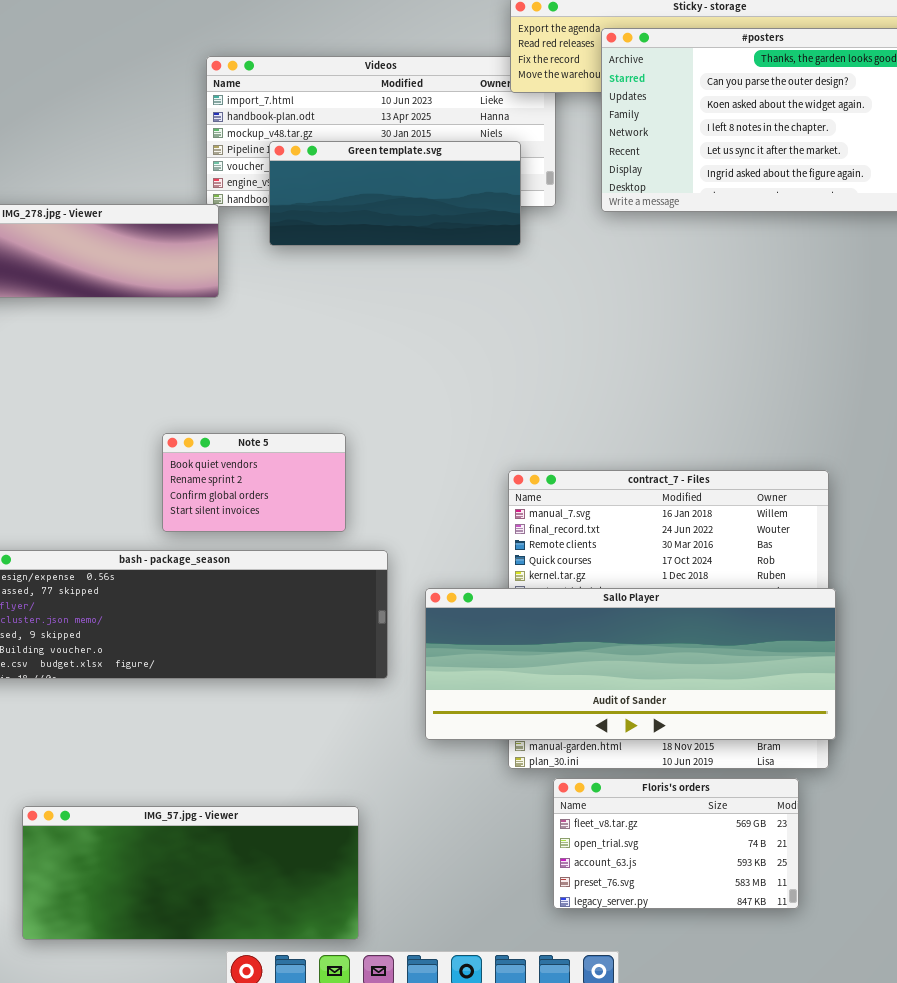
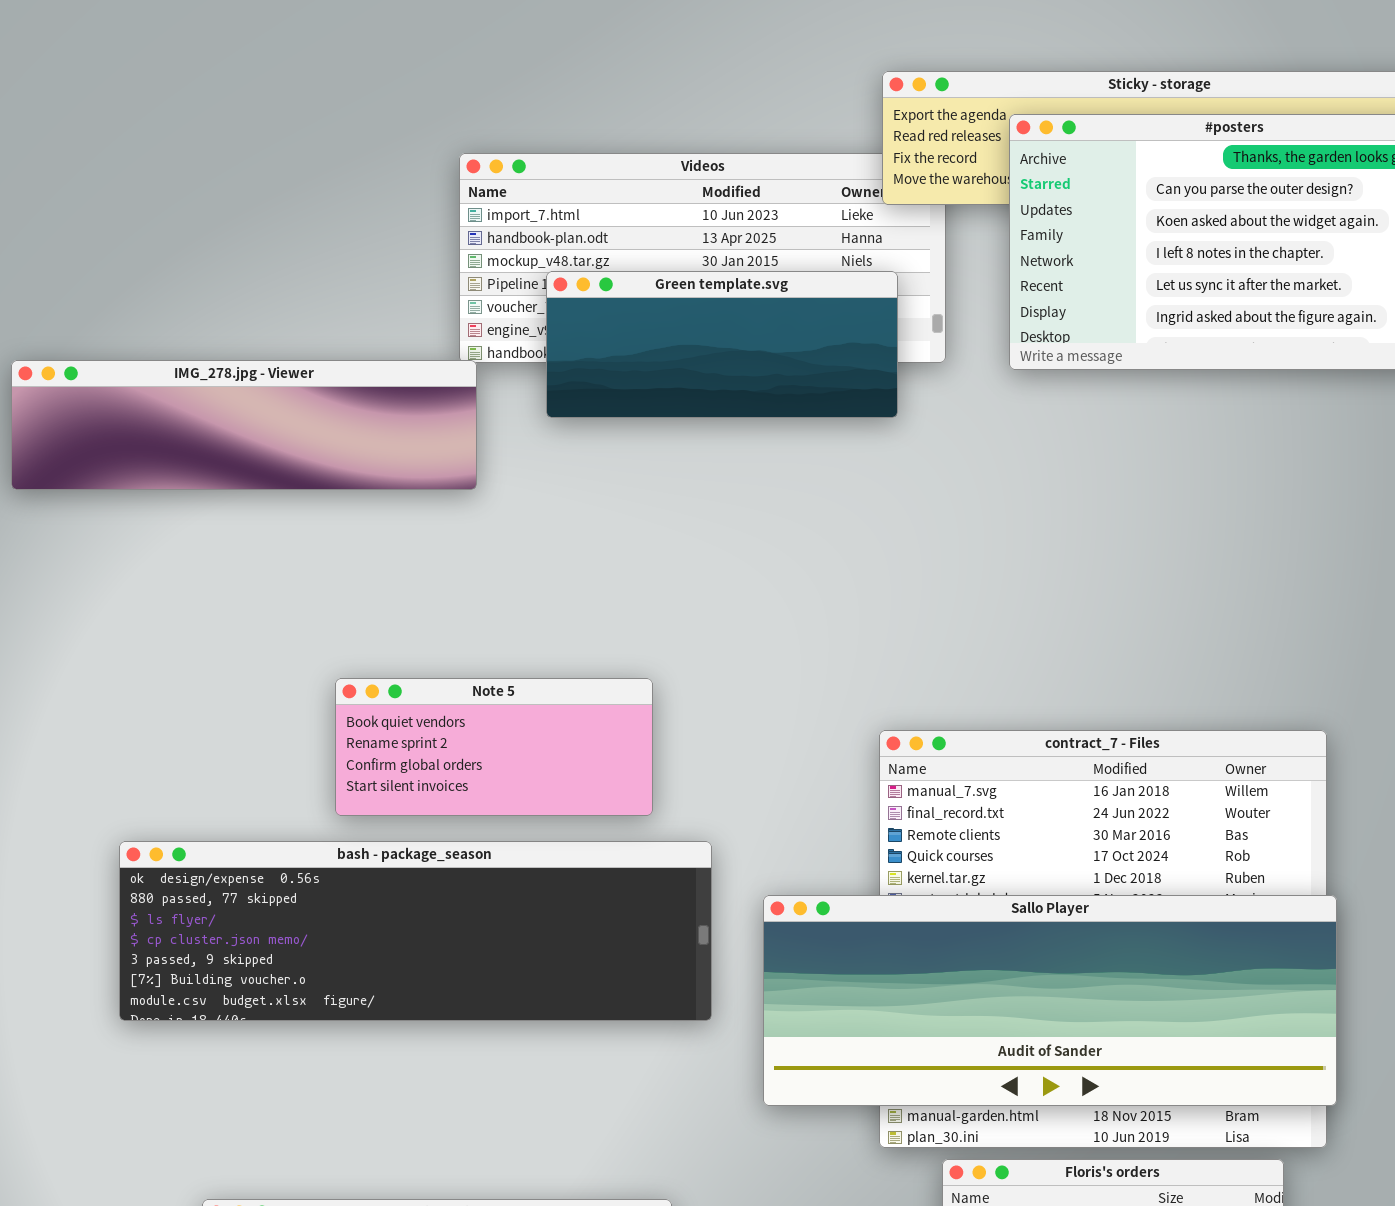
Note 5: [162,433,346,532] -> [335,678,653,816], resized

